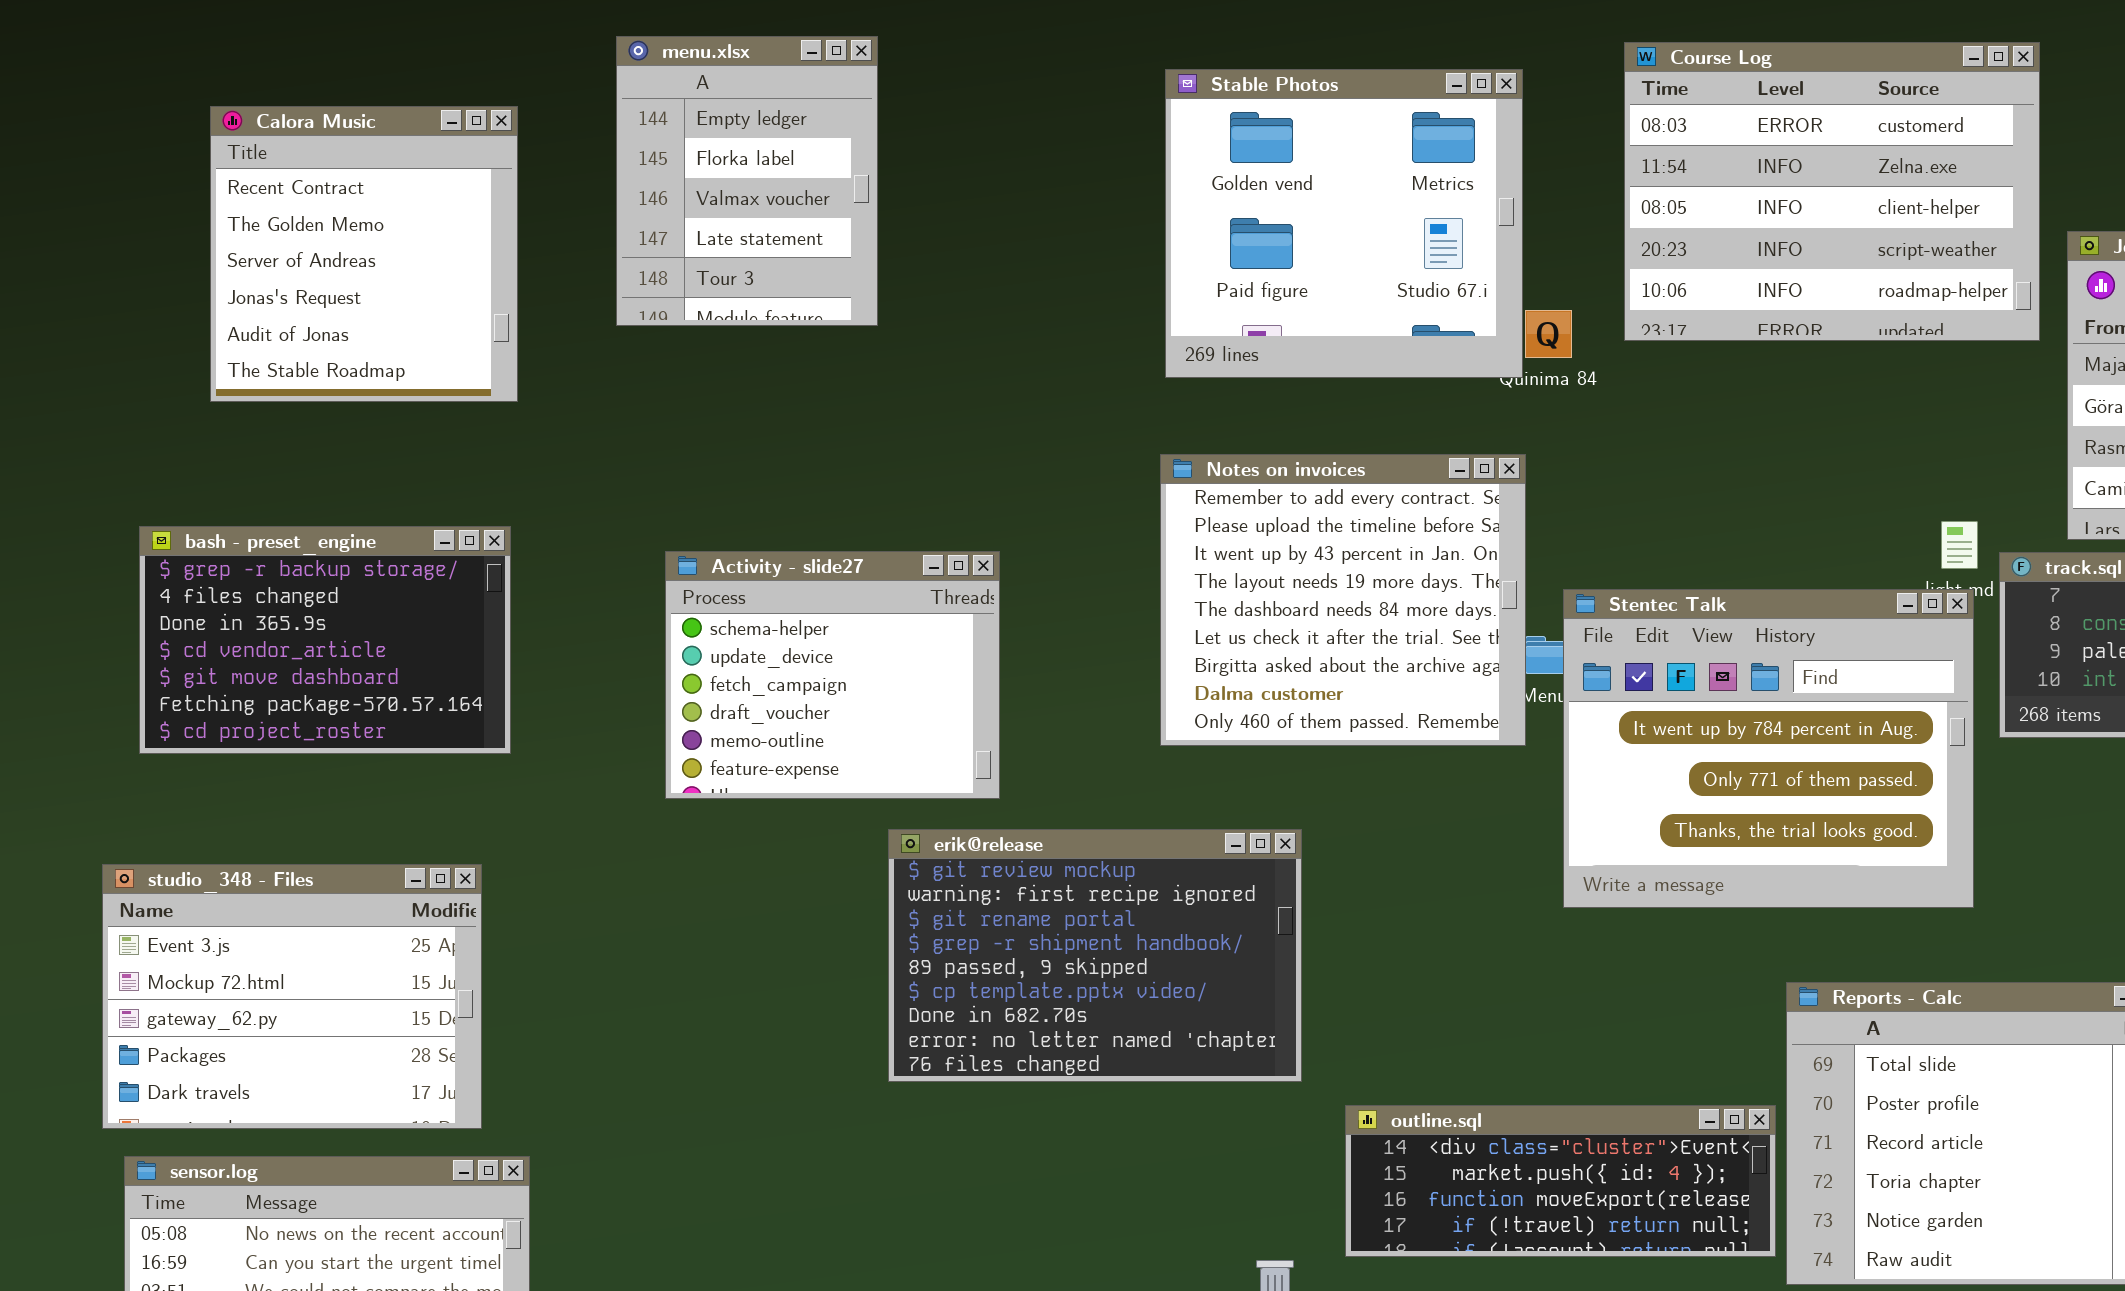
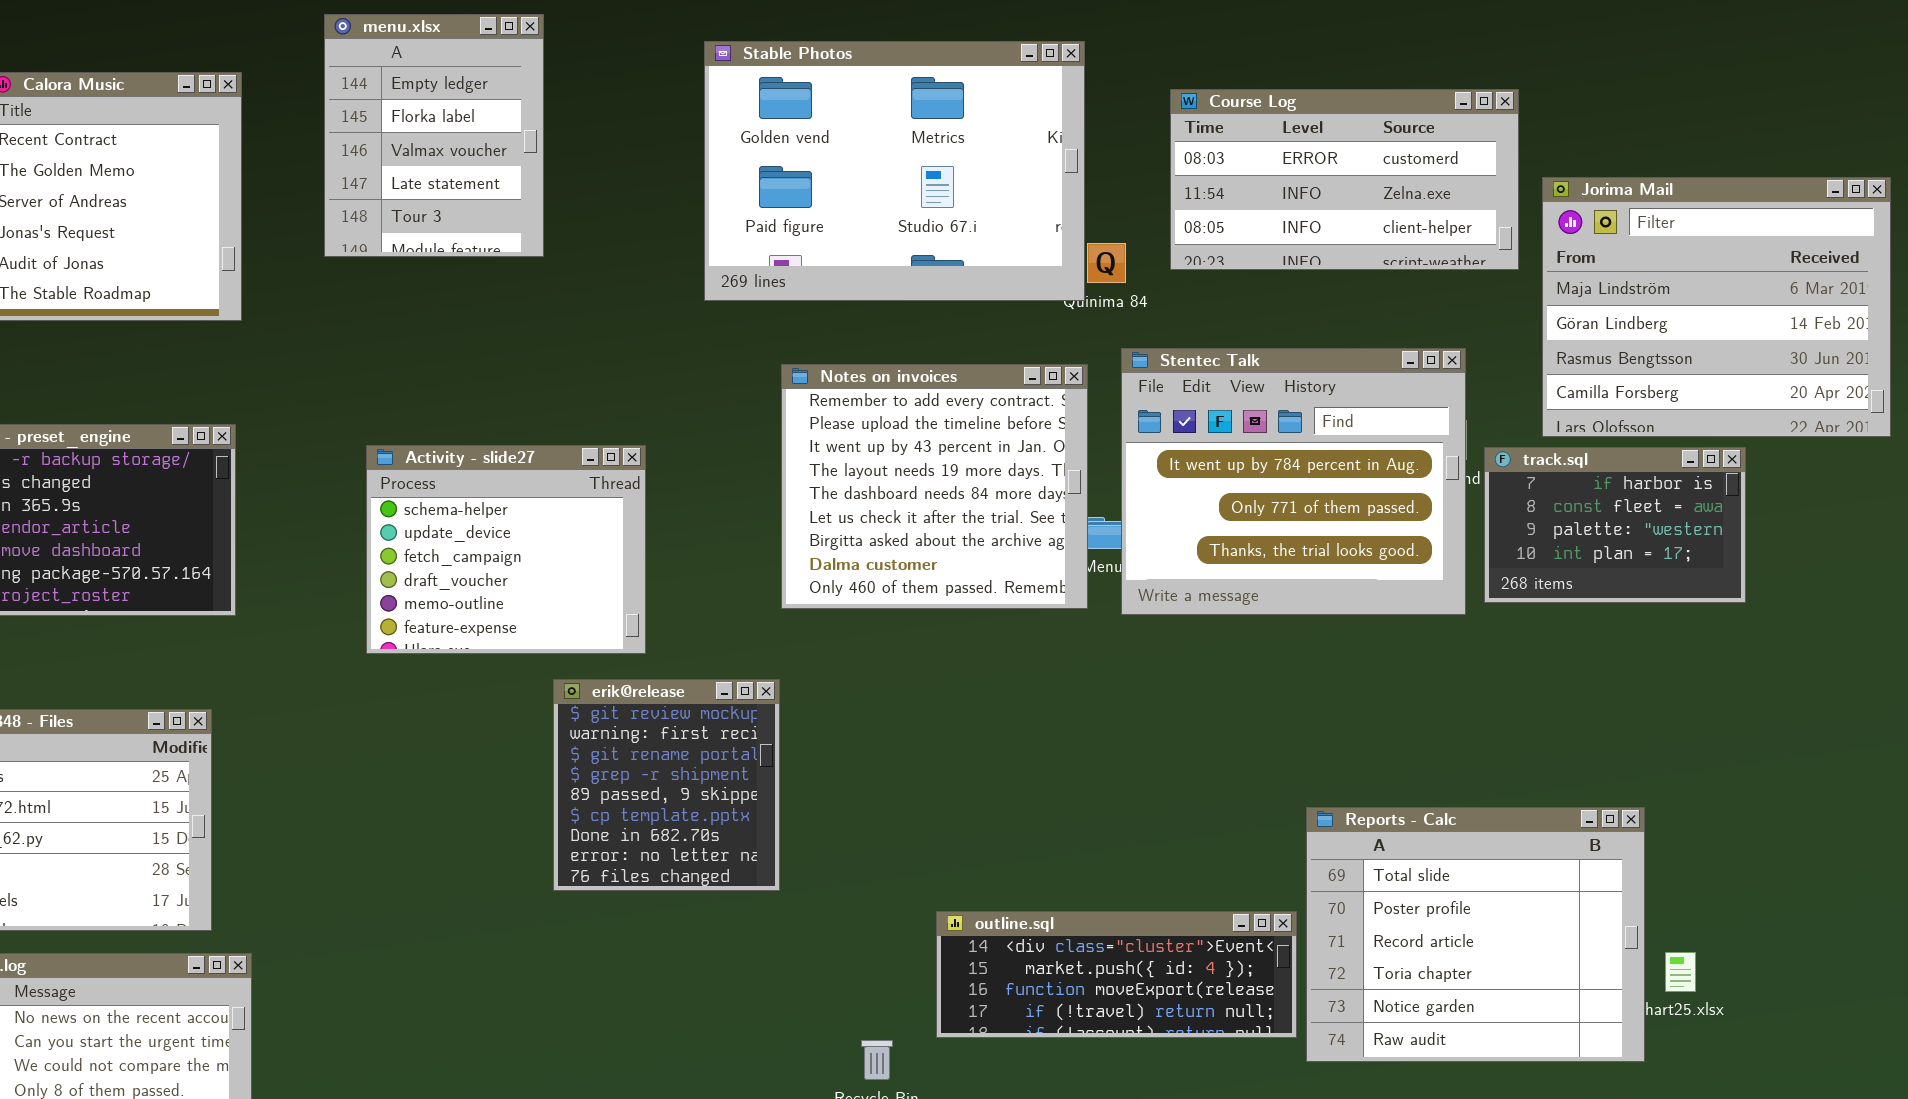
Course Log: [1624,42,2040,341] -> [1170,89,1519,270], resized
Stable Photos: [1165,69,1523,378] -> [704,41,1085,301], resized
Stentec Talk: [1563,589,1974,908] -> [1121,348,1466,615], moved
erik@release: [888,829,1302,1082] -> [553,679,780,891], resized

